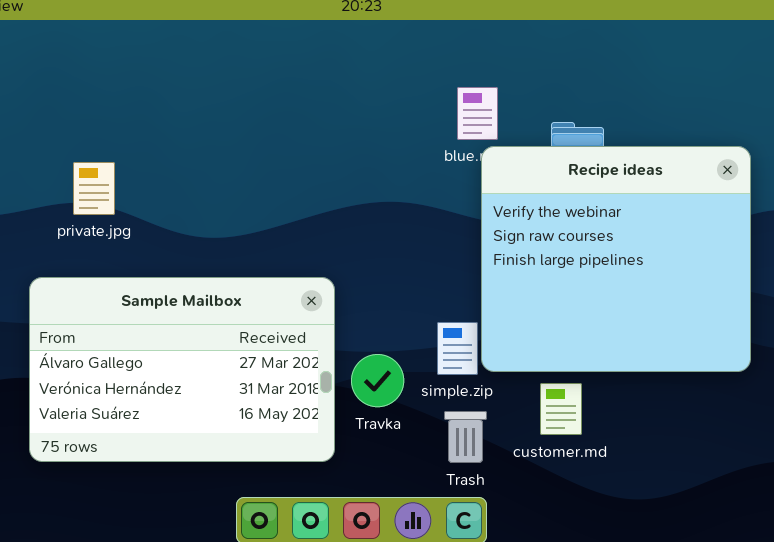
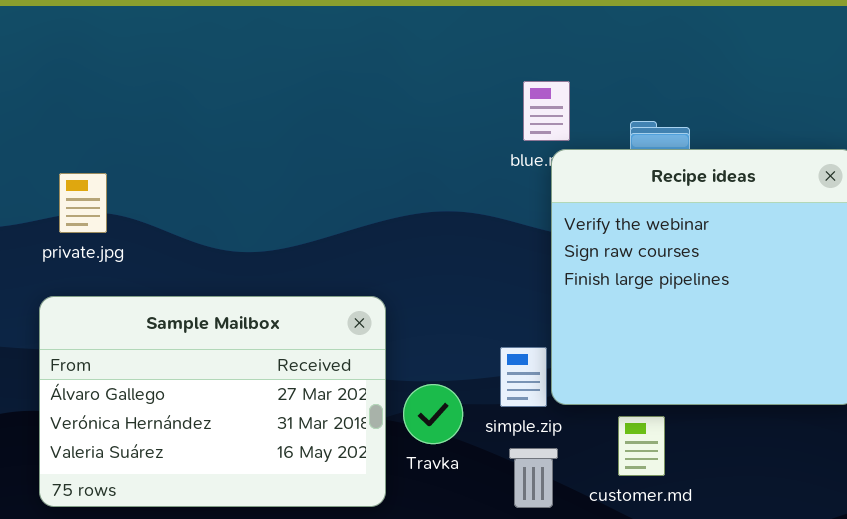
private.jpg: [73,162,115,215] -> [59,173,107,233], moved

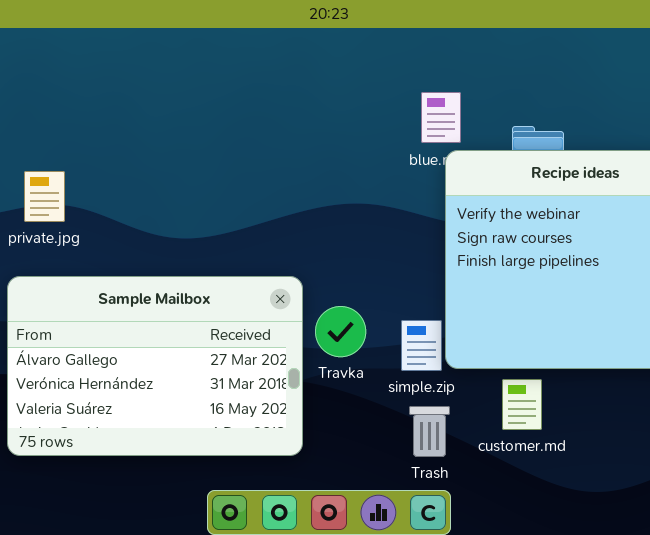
Travka: [403,384,463,444] -> [315,306,366,357], moved

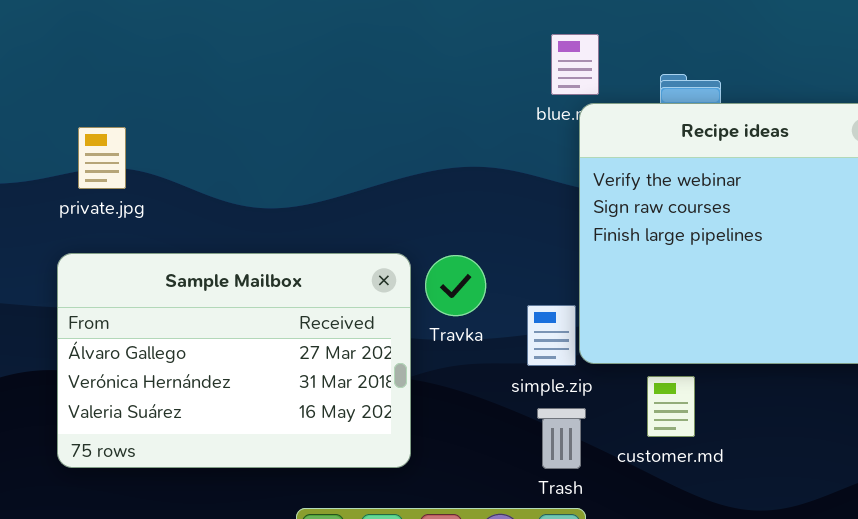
Travka: [315,306,366,357] -> [425,255,486,316], moved

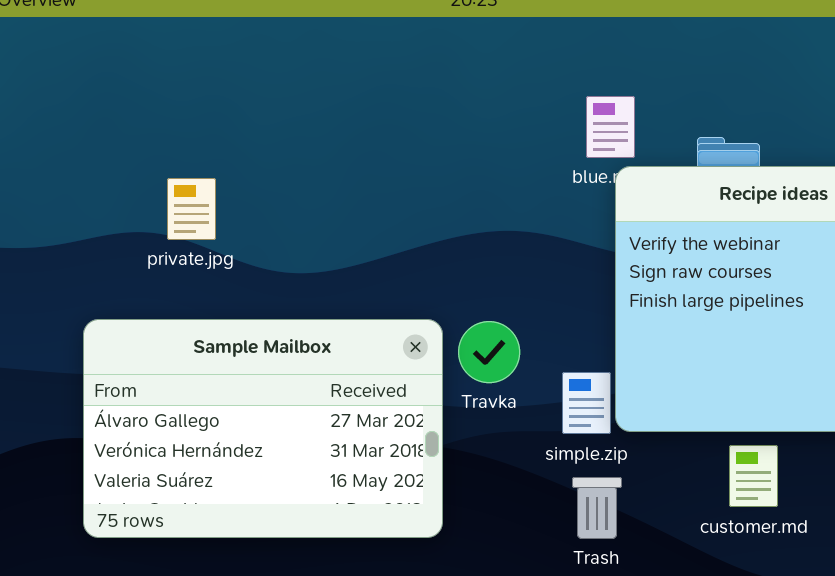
private.jpg: [78,127,126,189] -> [167,178,216,240], moved
customer.md: [647,376,695,437] -> [729,445,778,507], moved

